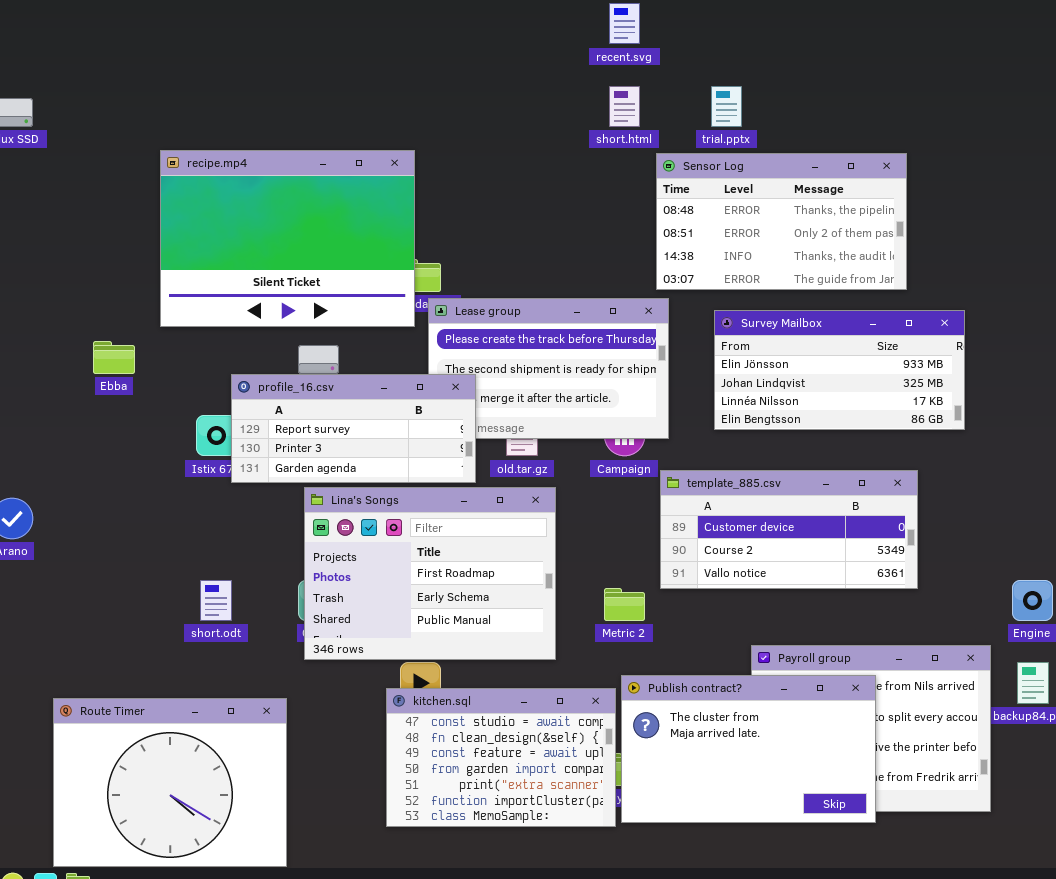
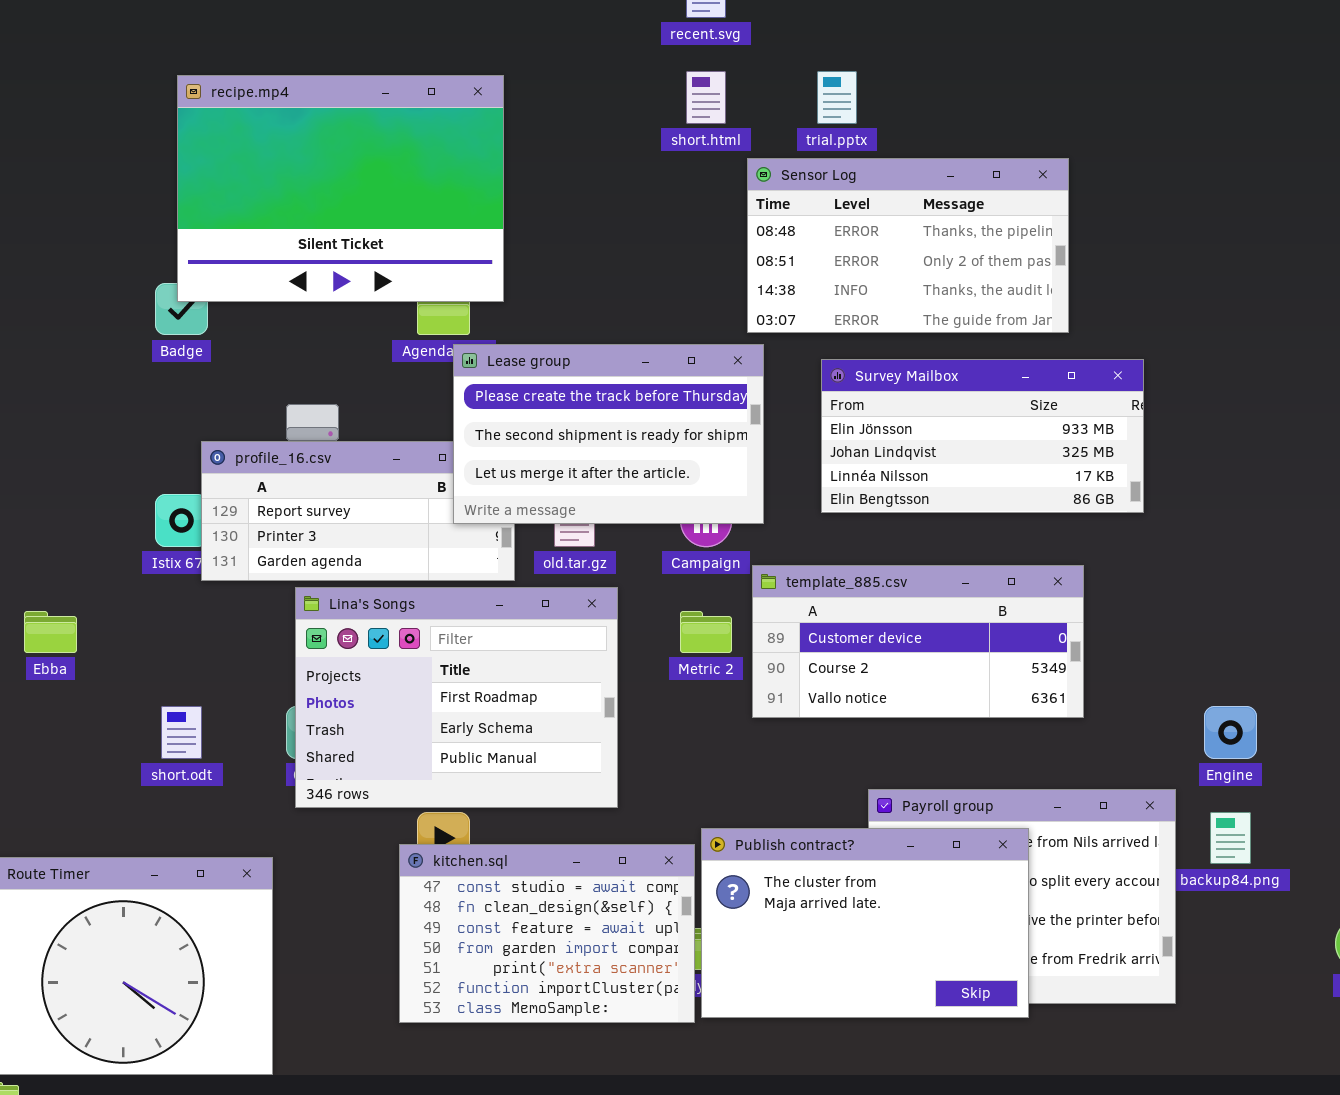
recipe.mp4: [160,150,415,327] -> [177,75,504,302], moved
Lease group: [428,298,669,439] -> [453,344,764,524], raised
Ebba: [93,341,135,374] -> [24,611,77,653], moved
Metric 2: [604,588,645,621] -> [680,611,732,653], moved

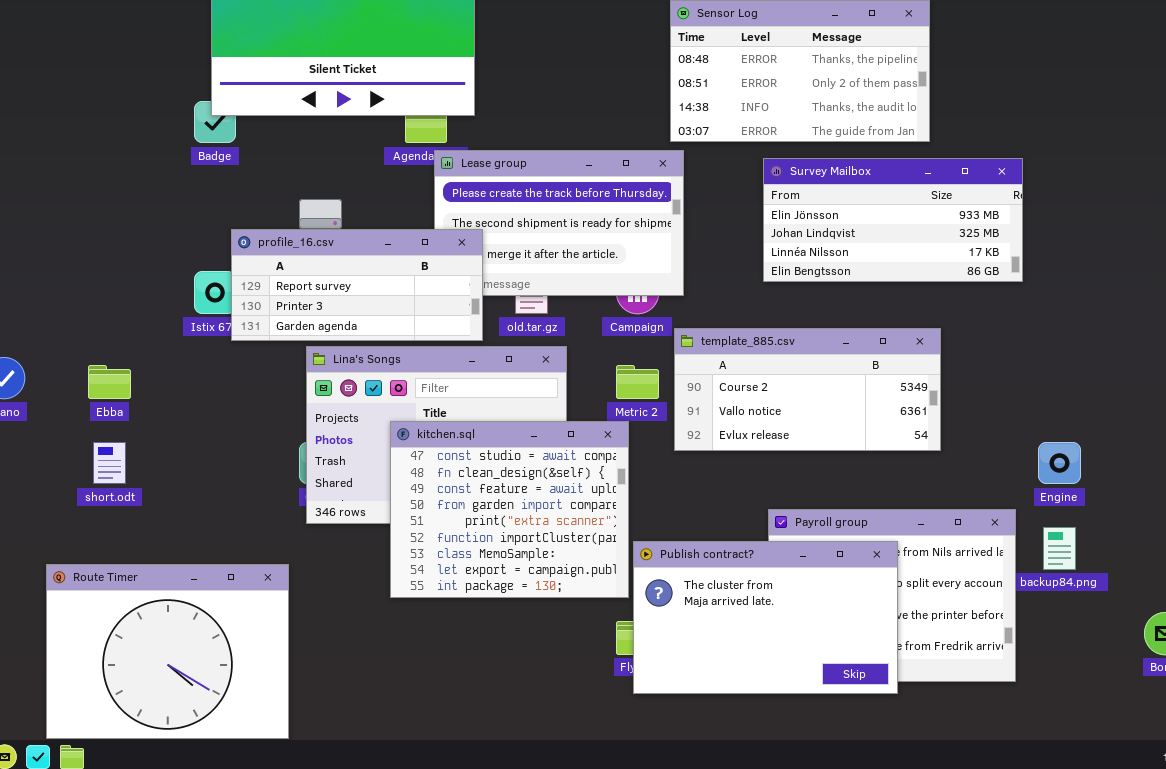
Survey Mailbox: [821,359,1144,513] -> [763,158,1023,282], moved
profile_16.csv: [201,441,515,581] -> [231,229,483,341], raised
template_885.csv: [752,565,1084,718] -> [674,328,941,451], scrolled down 1 row
short.odt: [161,706,202,759] -> [93,442,126,484], moved
kitchen.sql: [399,844,695,1023] -> [390,421,629,598], moved, resized

